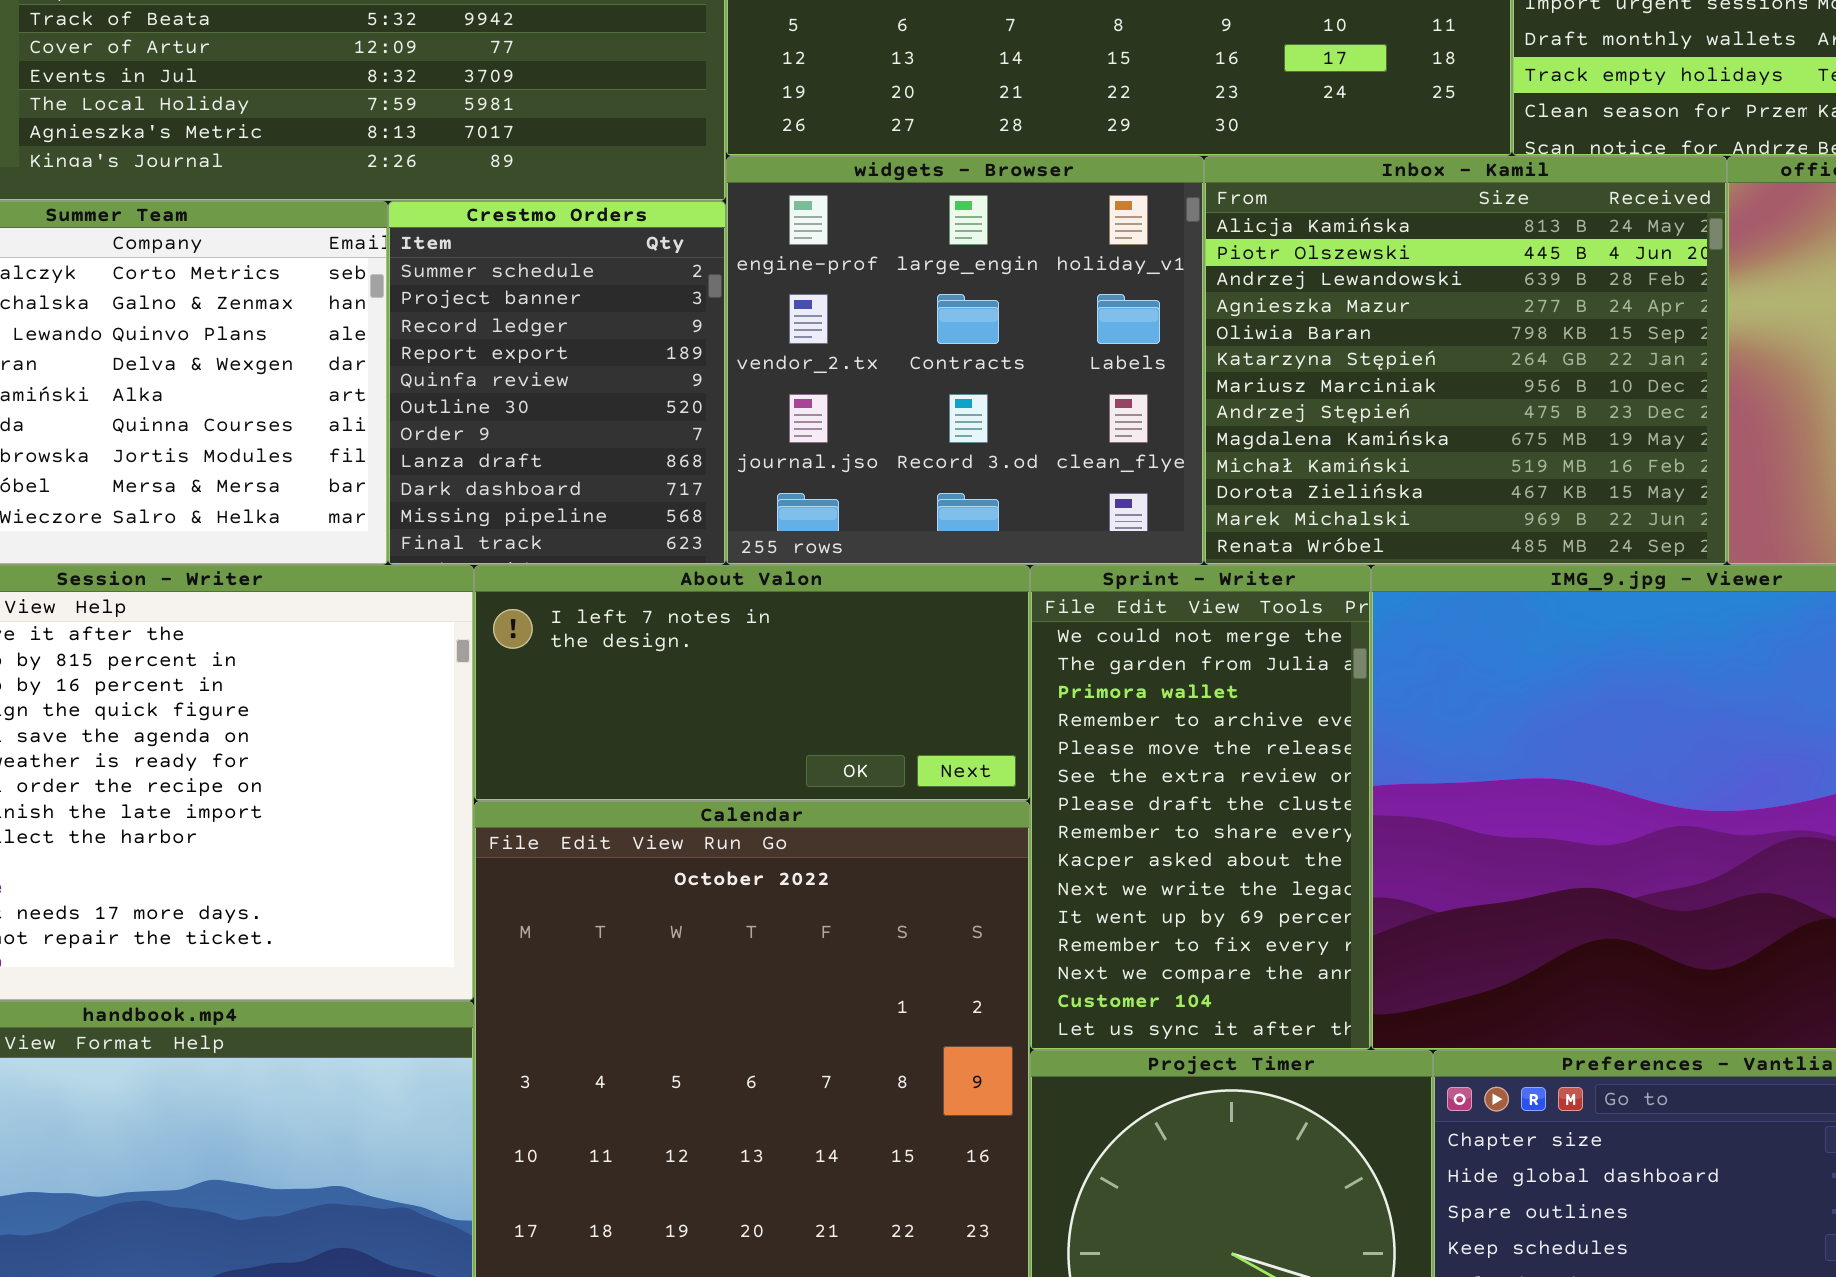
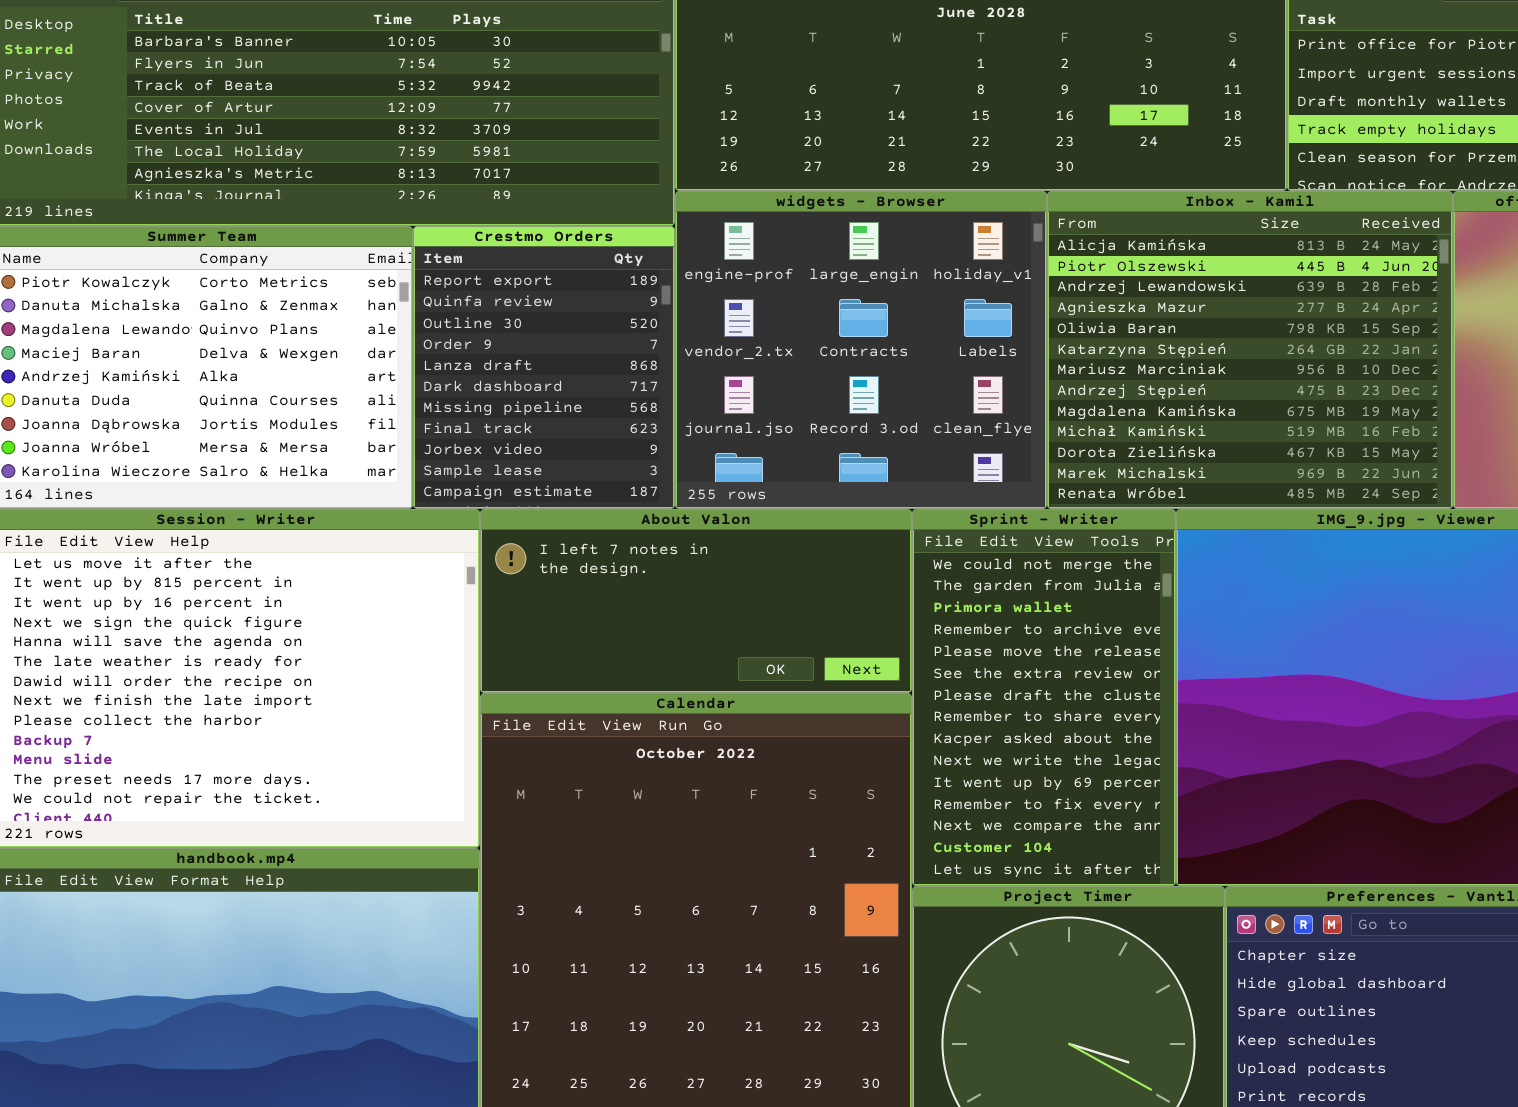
Crestmo Orders: [388,201,726,565] -> [413,226,675,509], scrolled down 3 rows

